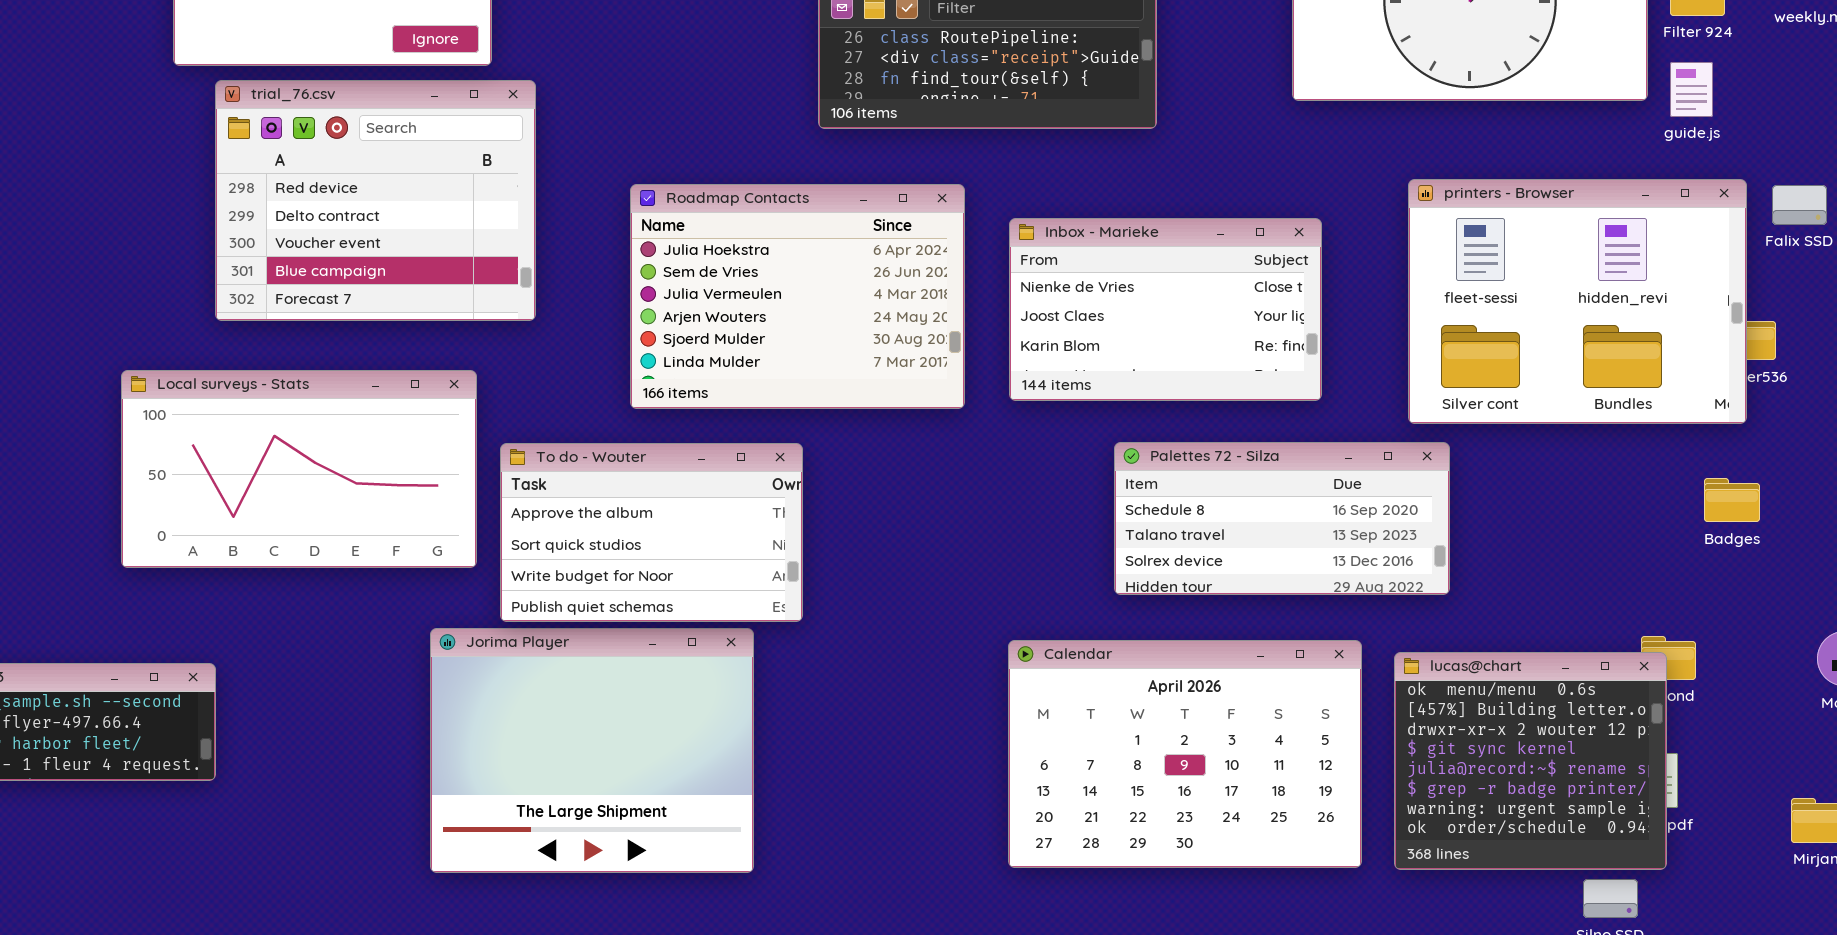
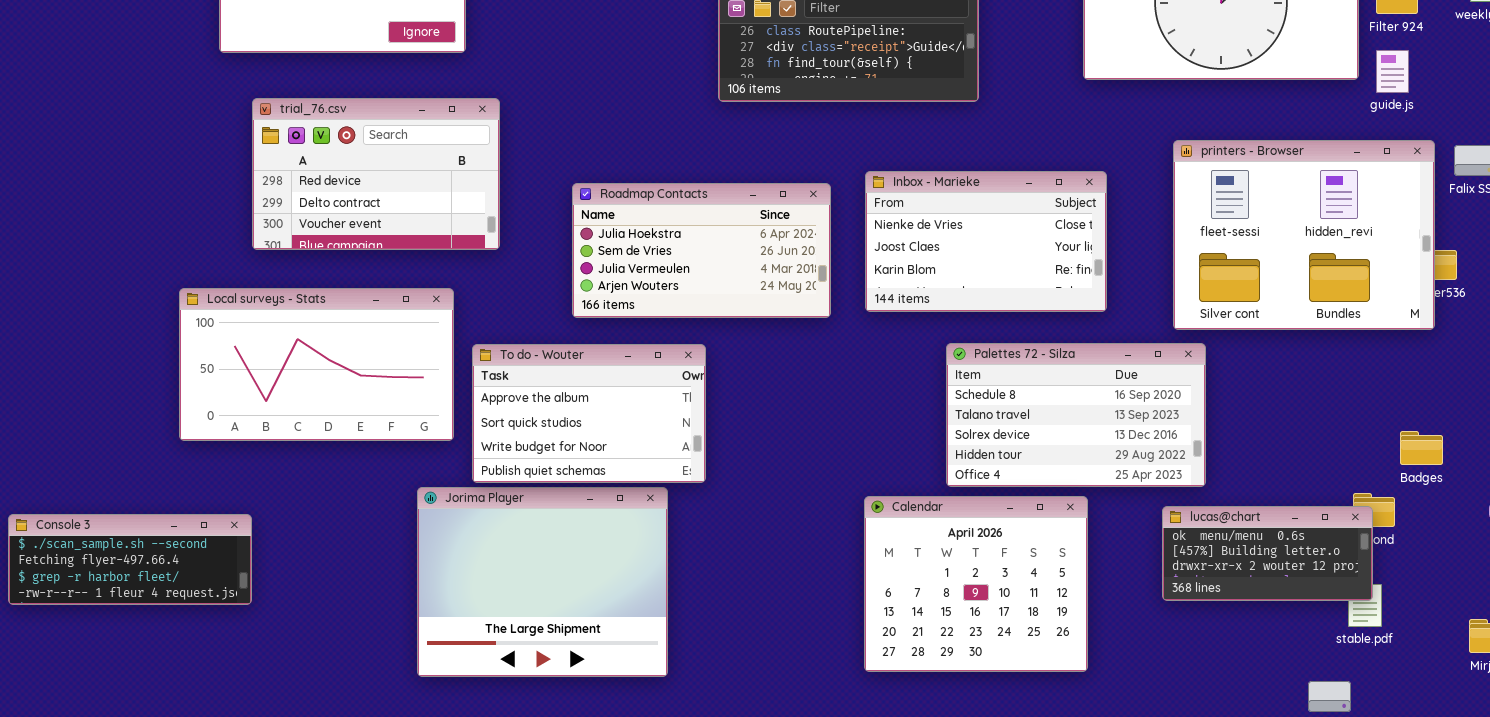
trial_76.csv: [215,80,536,321] -> [252,98,500,250], resized
Roadmap Contacts: [630,184,965,409] -> [572,183,831,318], resized
Palettes 72 - Silza: [1114,442,1450,595] -> [946,343,1206,487], resized
Badges: [1704,478,1760,522] -> [1400,431,1443,465], moved
Calendar: [1008,640,1362,868] -> [864,496,1088,672], resized
lucas@chart: [1394,652,1667,870] -> [1162,506,1373,601], resized

